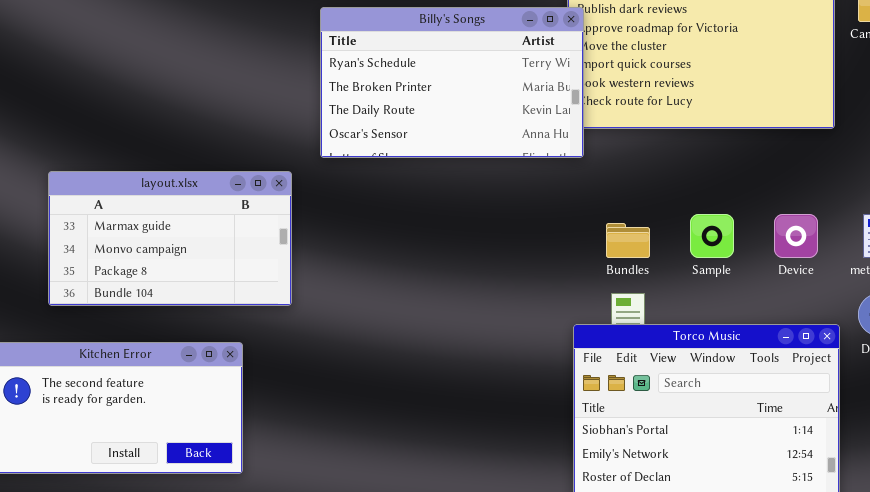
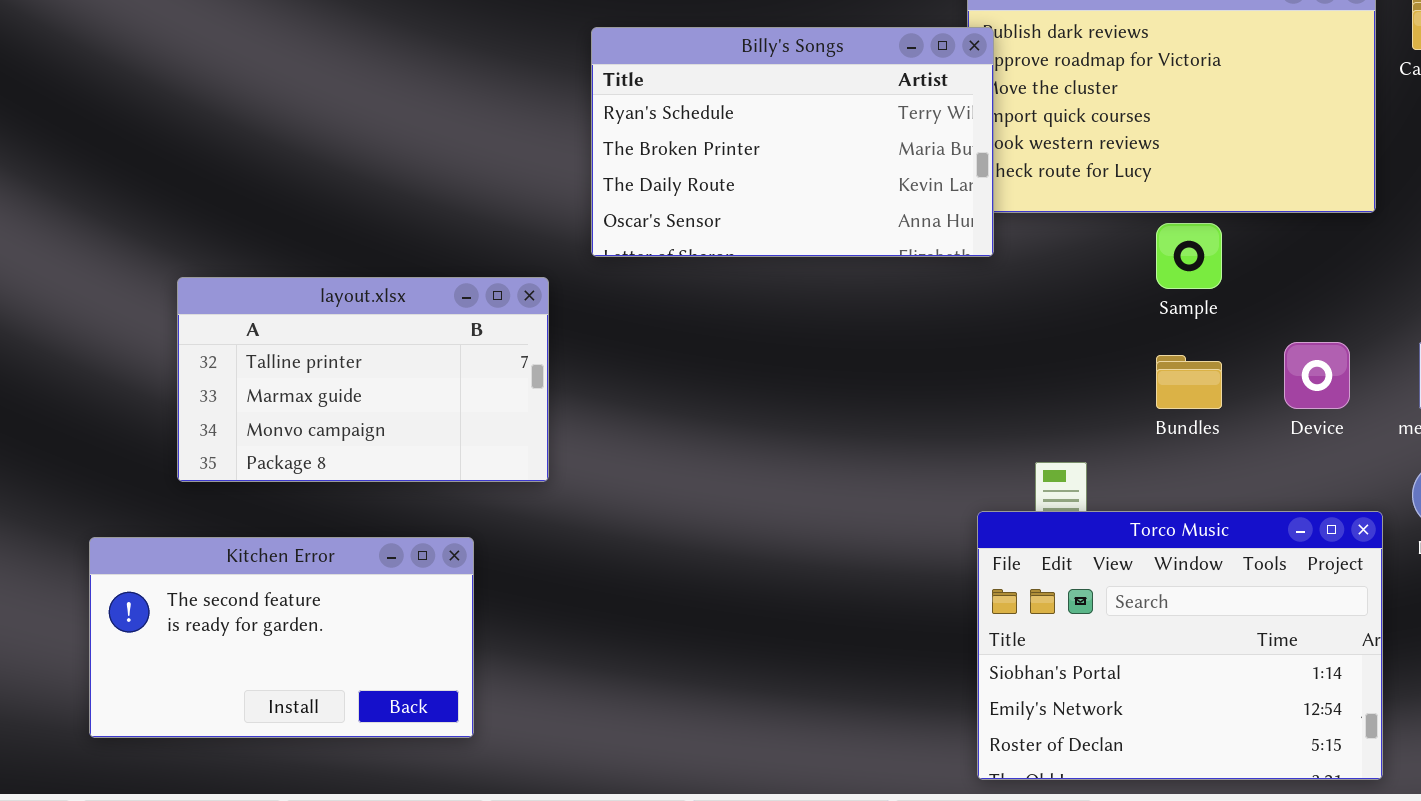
layout.xlsx: [48,171,292,306] -> [177,277,549,482], scrolled up 1 row
Sample: [690,214,734,258] -> [1156,223,1222,289], moved
Bundles: [606,223,650,258] -> [1156,355,1222,409], moved

